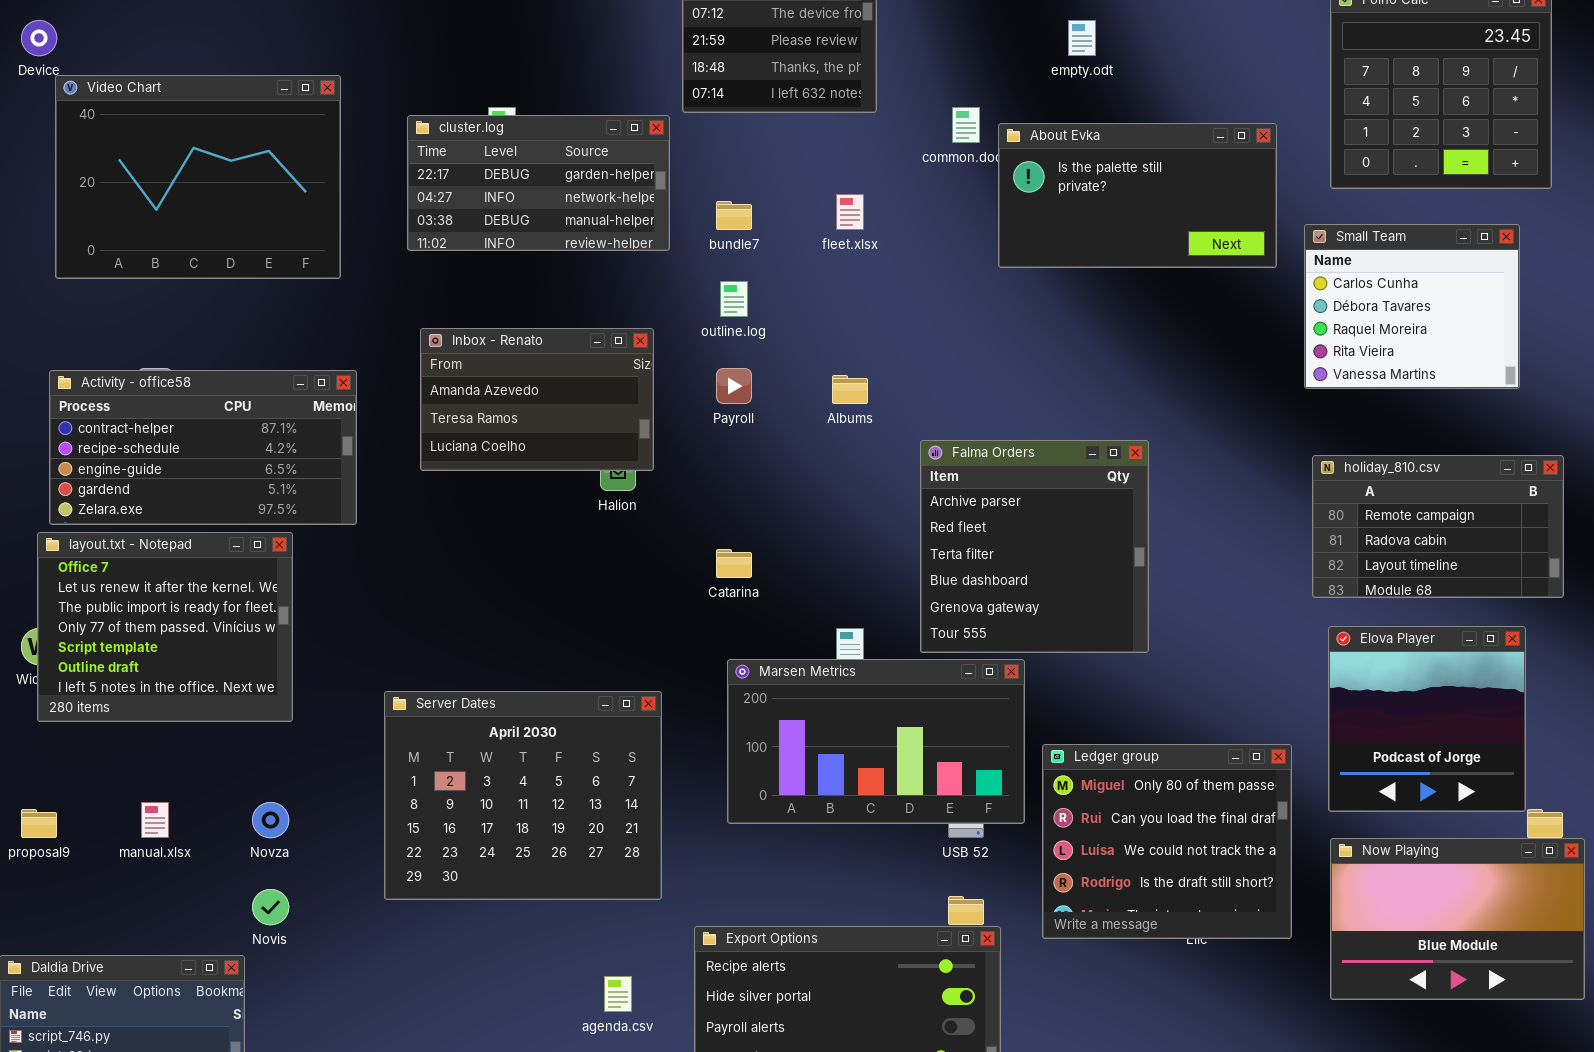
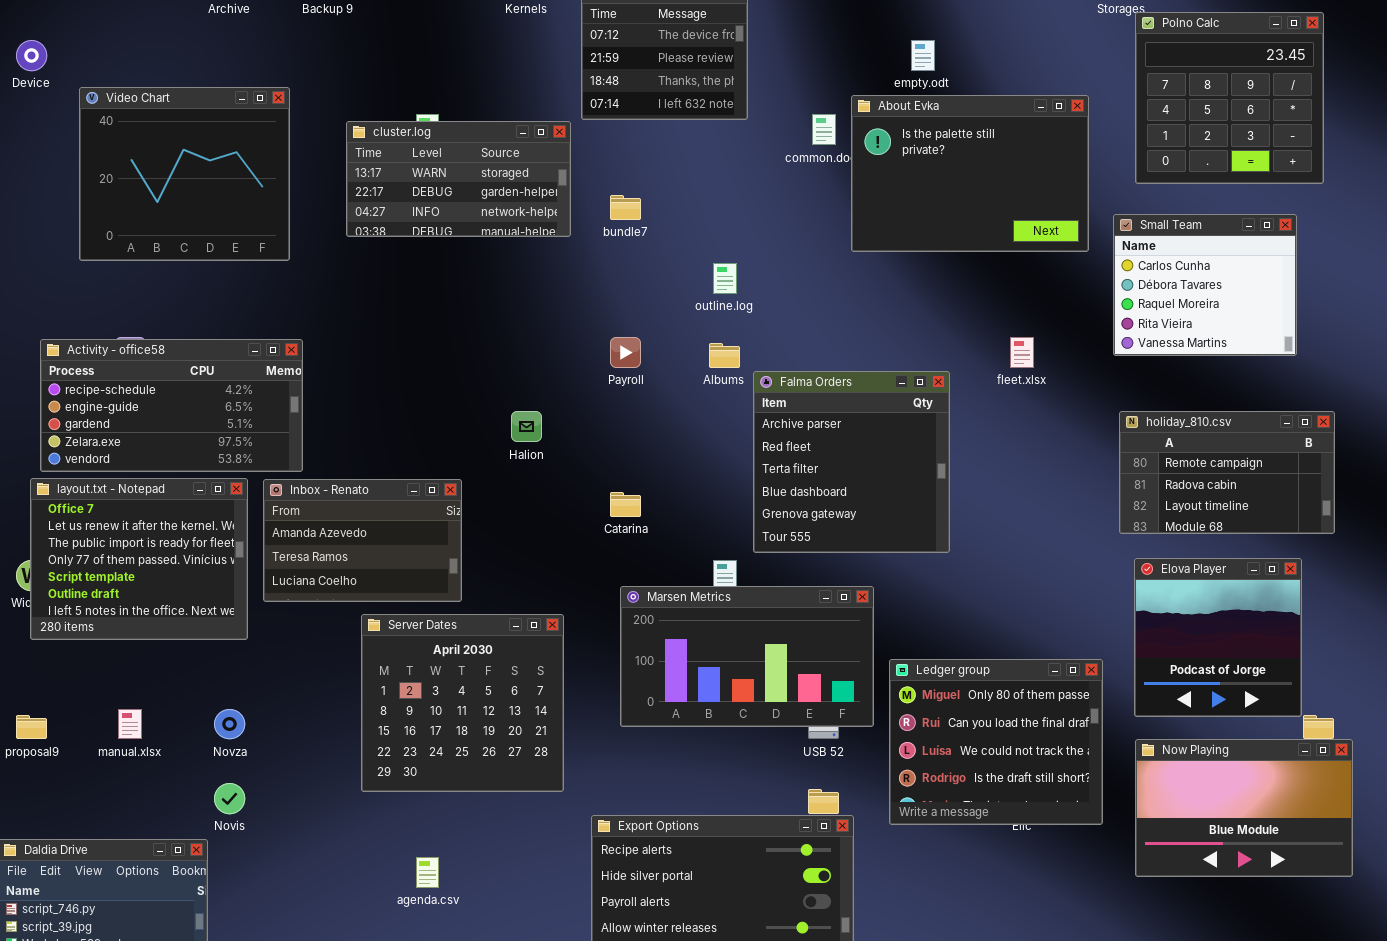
Video Chart: [55,75,341,279] -> [79,87,290,261], resized
cluster.log: [407,115,670,251] -> [346,121,571,237], scrolled up 1 row
About Evka: [998,123,1277,268] -> [851,95,1089,252], resized
fleet.xlsx: [836,194,864,230] -> [1010,337,1034,368], moved
outline.log: [720,281,748,317] -> [713,263,737,294], moved
Inbox - Renato: [420,328,654,471] -> [263,479,462,602], moved
Activity - office58: [49,370,357,525] -> [40,339,303,472], scrolled down 1 row
Falma Orders: [920,440,1149,653] -> [753,371,950,553], moved
Server Dates: [384,691,662,900] -> [361,614,564,792], resized
agenda.csv: [604,976,632,1012] -> [416,857,439,888], moved

